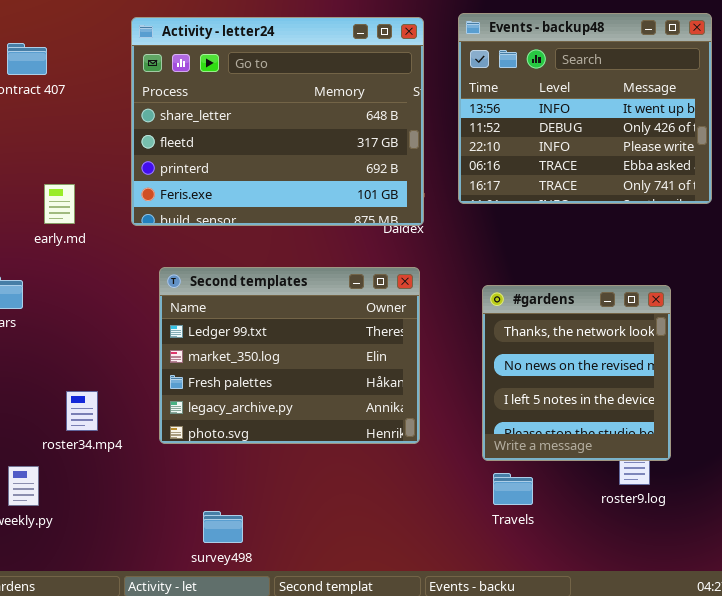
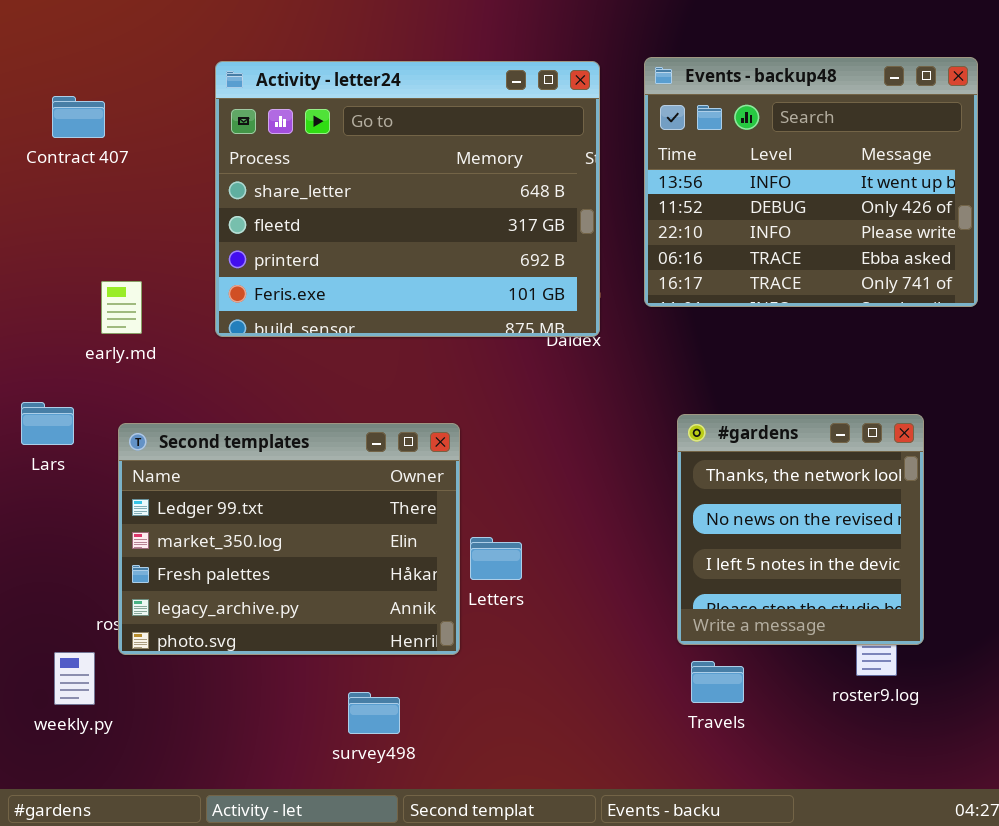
Second templates: [159,267,420,444] -> [118,423,460,655], moved
survey498: [203,511,243,543] -> [348,692,400,734], moved

